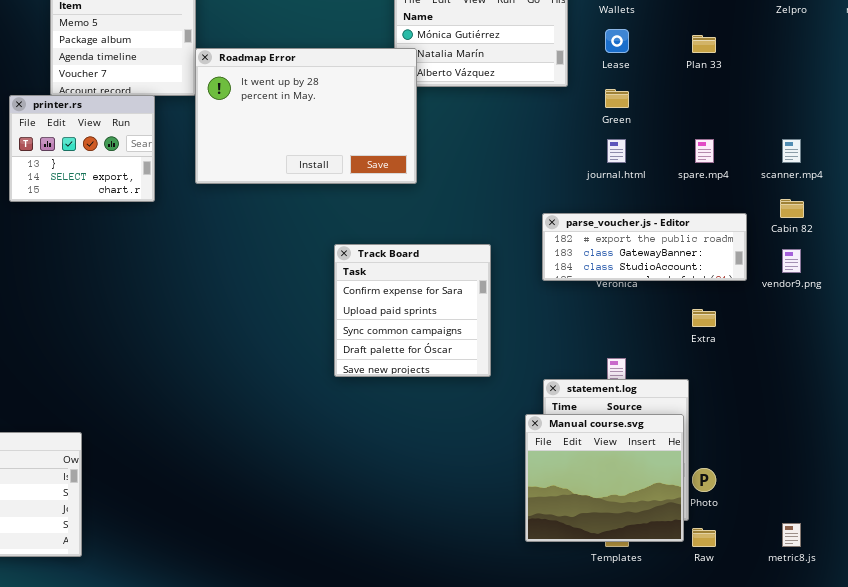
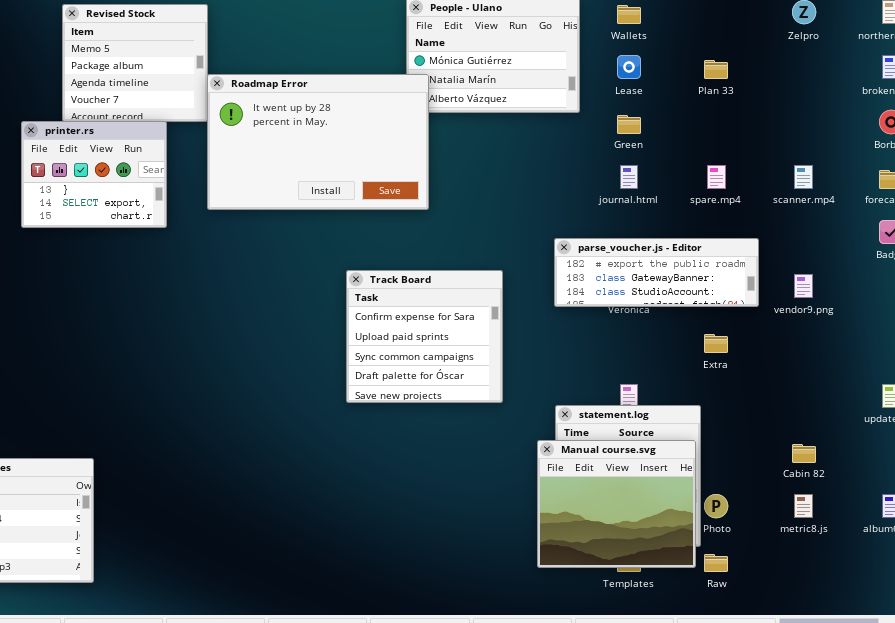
Cabin 82: [780,199,804,218] -> [792,444,816,463], moved
metric8.js: [782,523,801,547] -> [794,494,813,518], moved

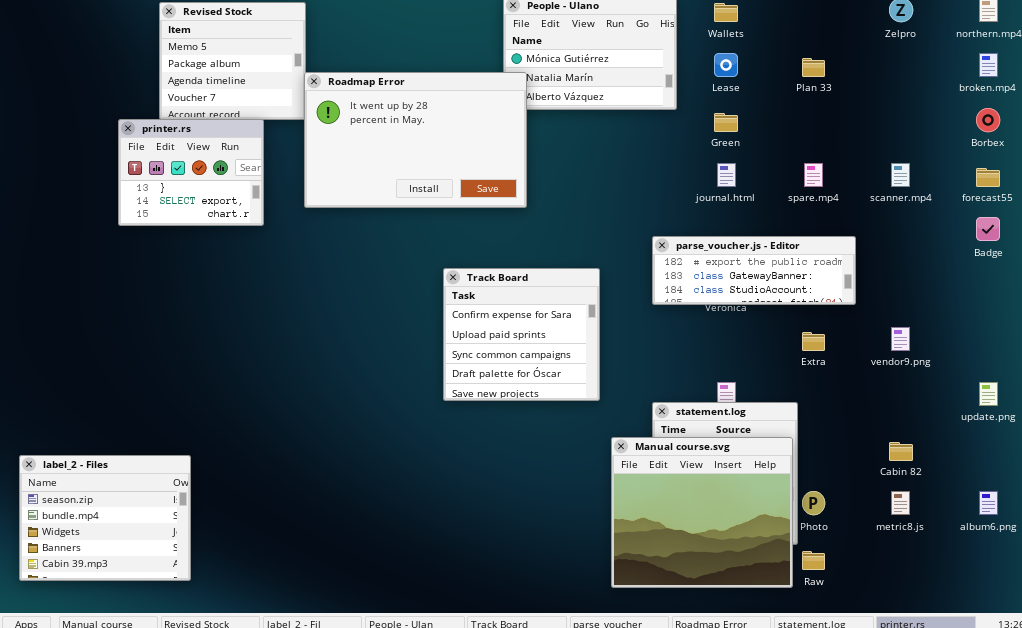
vendor9.png: [794,274,813,298] -> [891,327,910,351], moved
Manual course.svg: [537,440,696,568] -> [611,437,793,588], resized

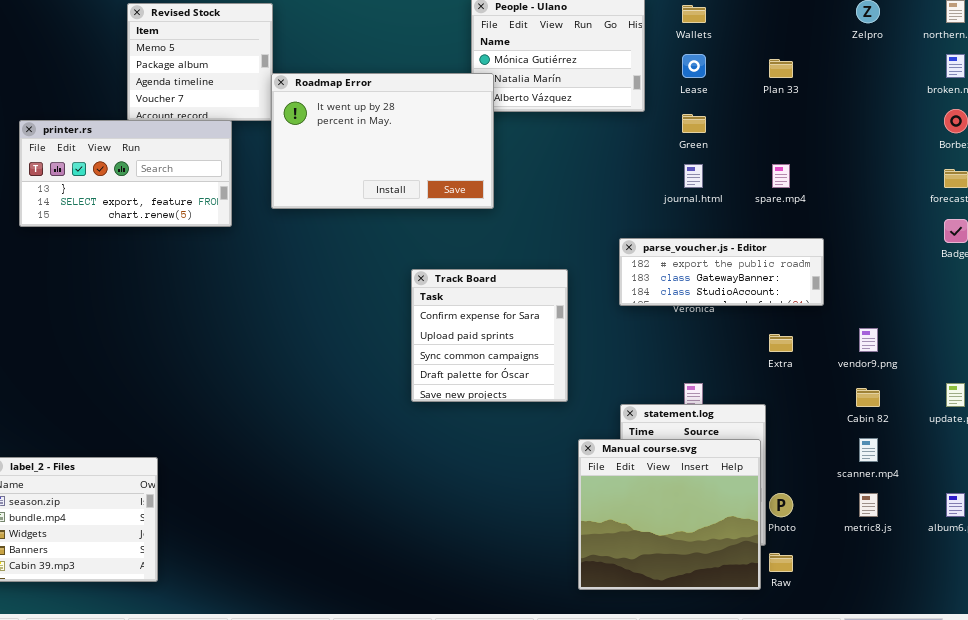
printer.rs: [118,119,264,226] -> [19,120,232,227], resized
scanner.mp4: [891,163,910,187] -> [859,438,878,462], moved
Cabin 82: [889,442,913,461] -> [856,388,880,407], moved

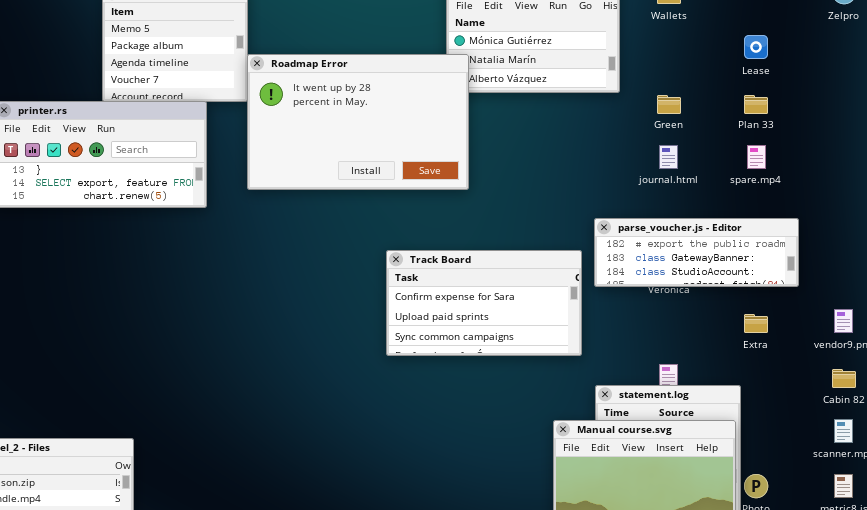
Lease: [682,54,706,78] -> [744,35,768,59], moved
Plan 33: [769,59,793,78] -> [744,95,768,114], moved
Track Board: [411,269,568,402] -> [386,250,582,356], resized

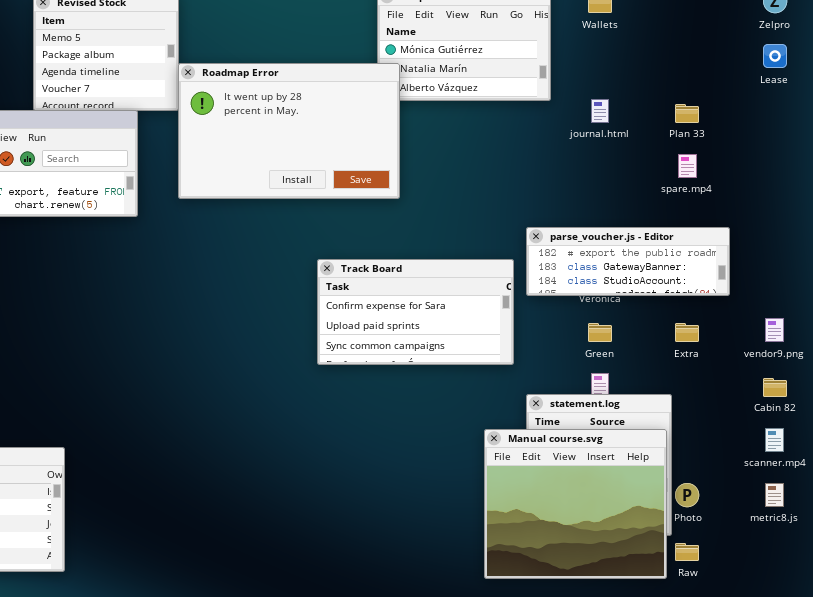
Lease: [744,35,768,59] -> [763,44,787,68], moved
Green: [657,95,681,114] -> [588,323,612,342], moved
journal.html: [659,145,678,169] -> [591,99,609,123], moved

